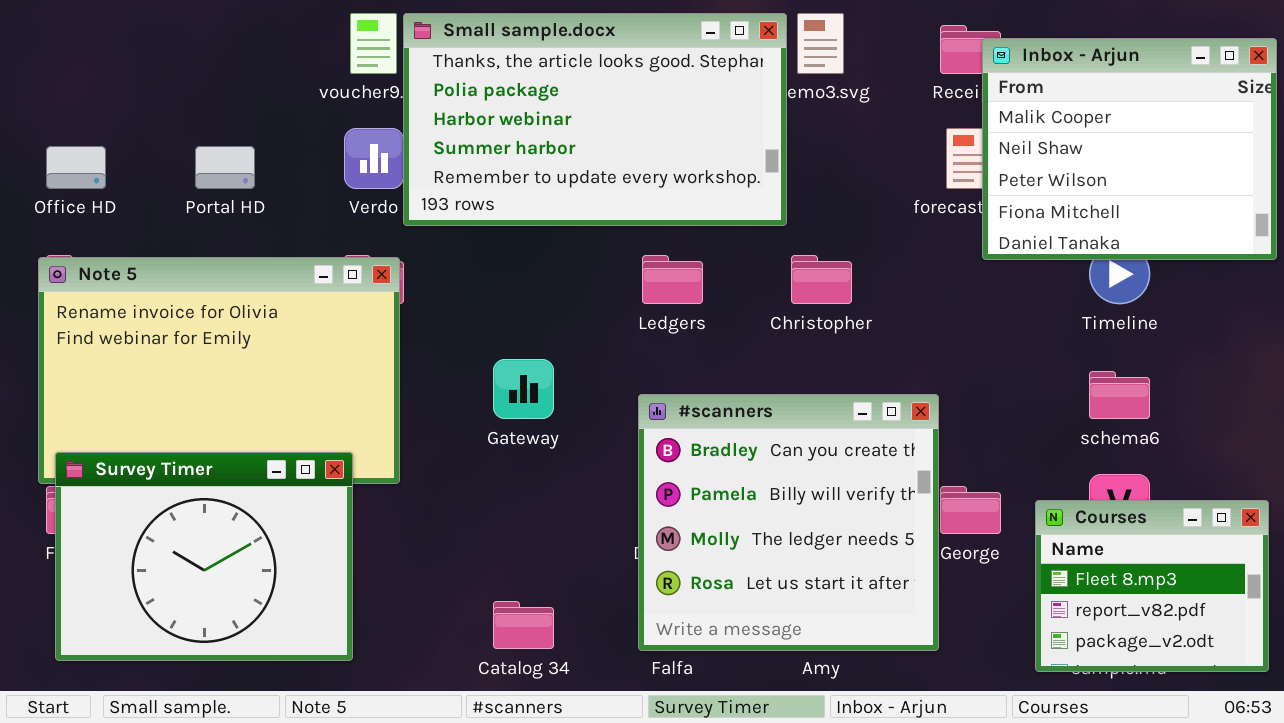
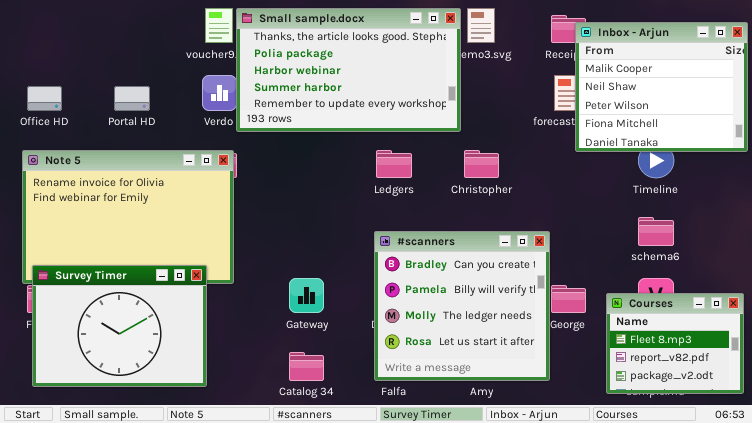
Gateway: [493,359,554,419] -> [289,278,324,313], moved

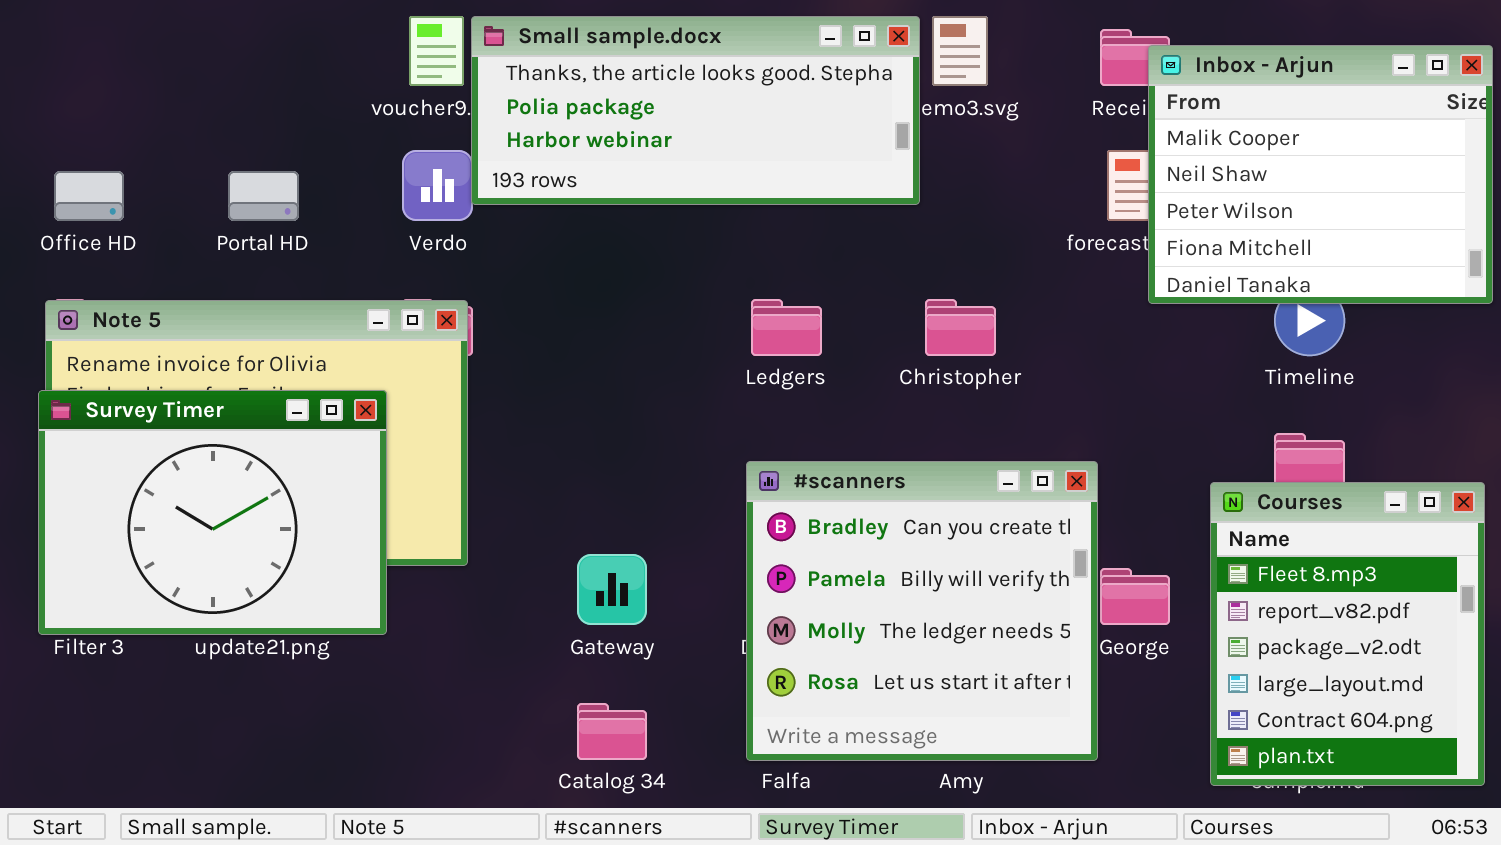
Small sample.docx: [236,8,461,132] -> [471,16,920,205], resized
Survey Timer: [32,265,207,387] -> [38,390,387,635], moved
Courses: [606,293,744,394] -> [1210,482,1485,786], resized

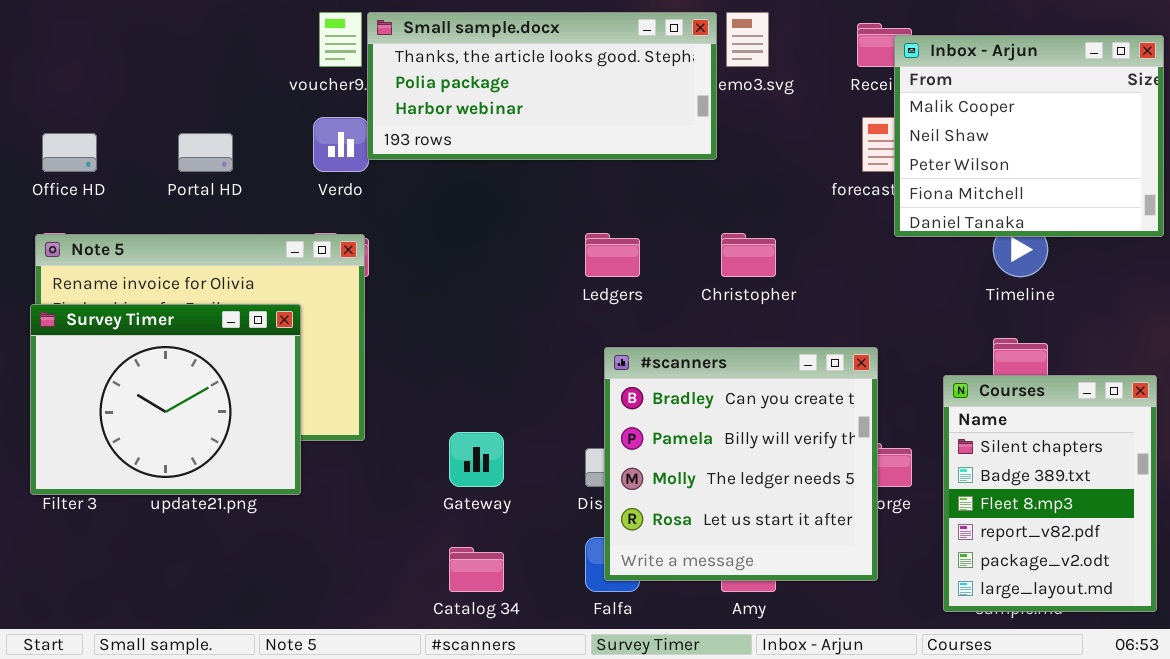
#scanners: [746,461,1098,761] -> [604,347,878,581], moved
Courses: [1210,482,1485,786] -> [943,375,1157,612], scrolled up 2 rows

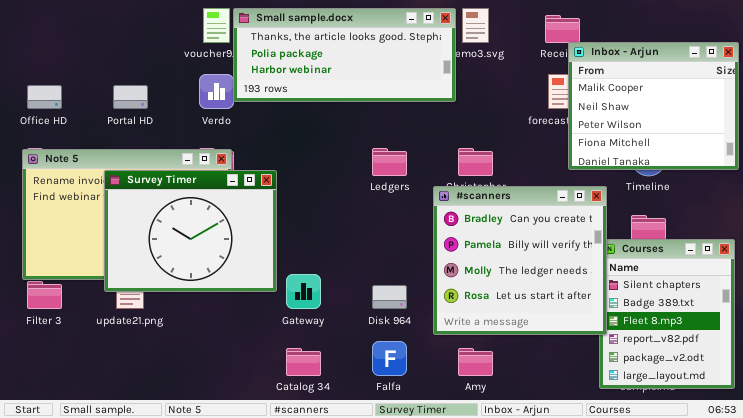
Inbox - Arjun: [894,35,1164,237] -> [568,42,739,170], moved
Survey Timer: [30,304,301,495] -> [104,170,277,292], moved
#scanners: [604,347,878,581] -> [433,186,607,335], moved

